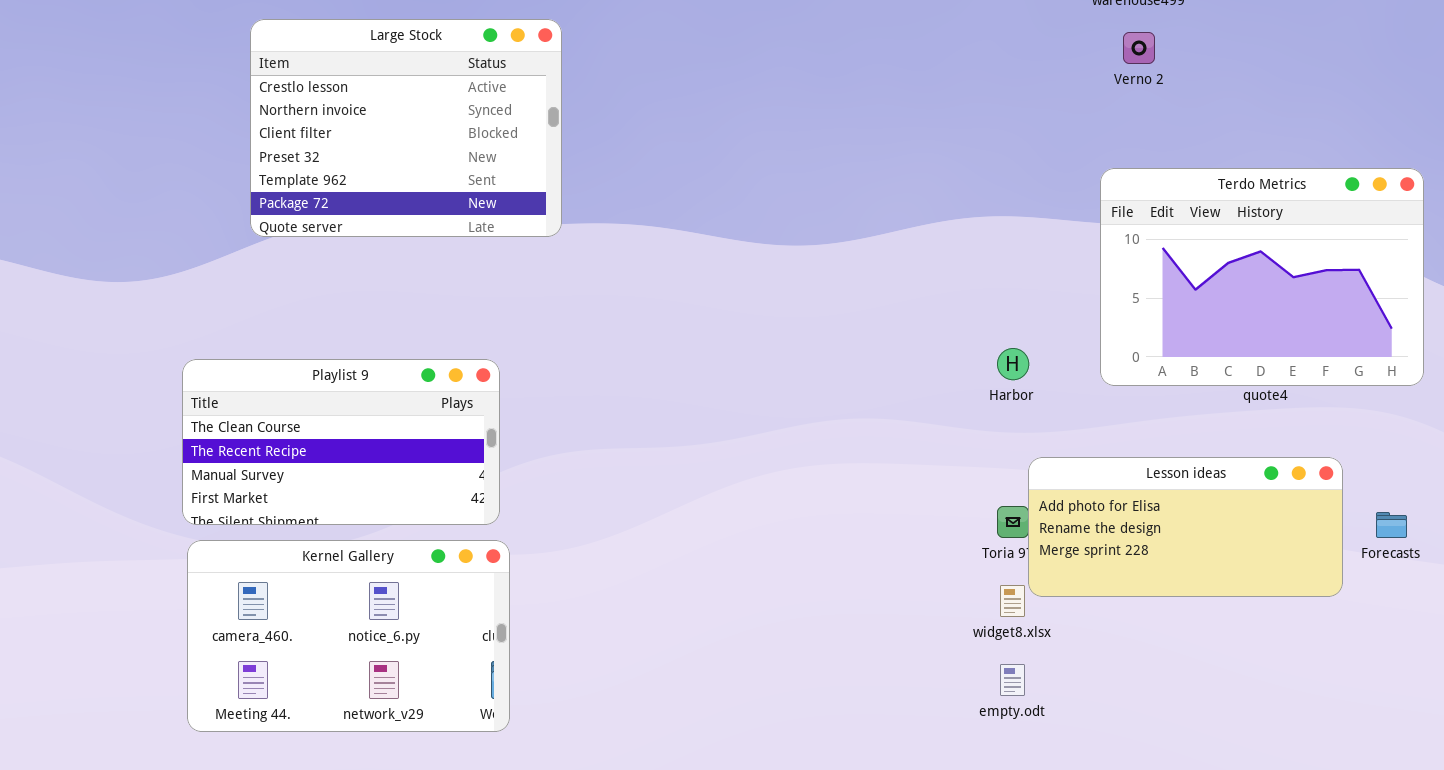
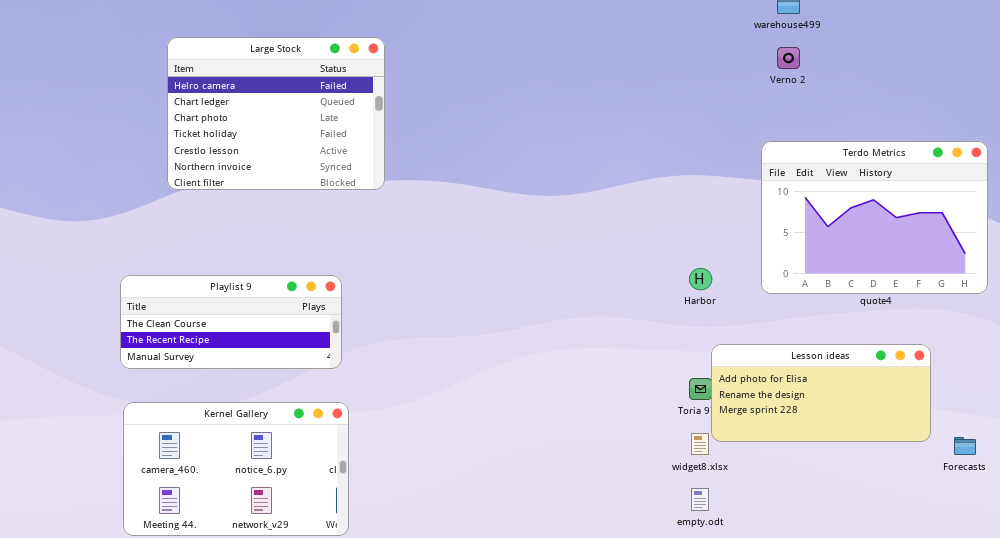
Large Stock: [250,19,562,237] -> [167,37,385,190], scrolled up 4 rows
Playlist 9: [182,359,500,525] -> [120,275,342,369], resized
Forecasts: [1376,512,1407,538] -> [954,437,976,455], moved

